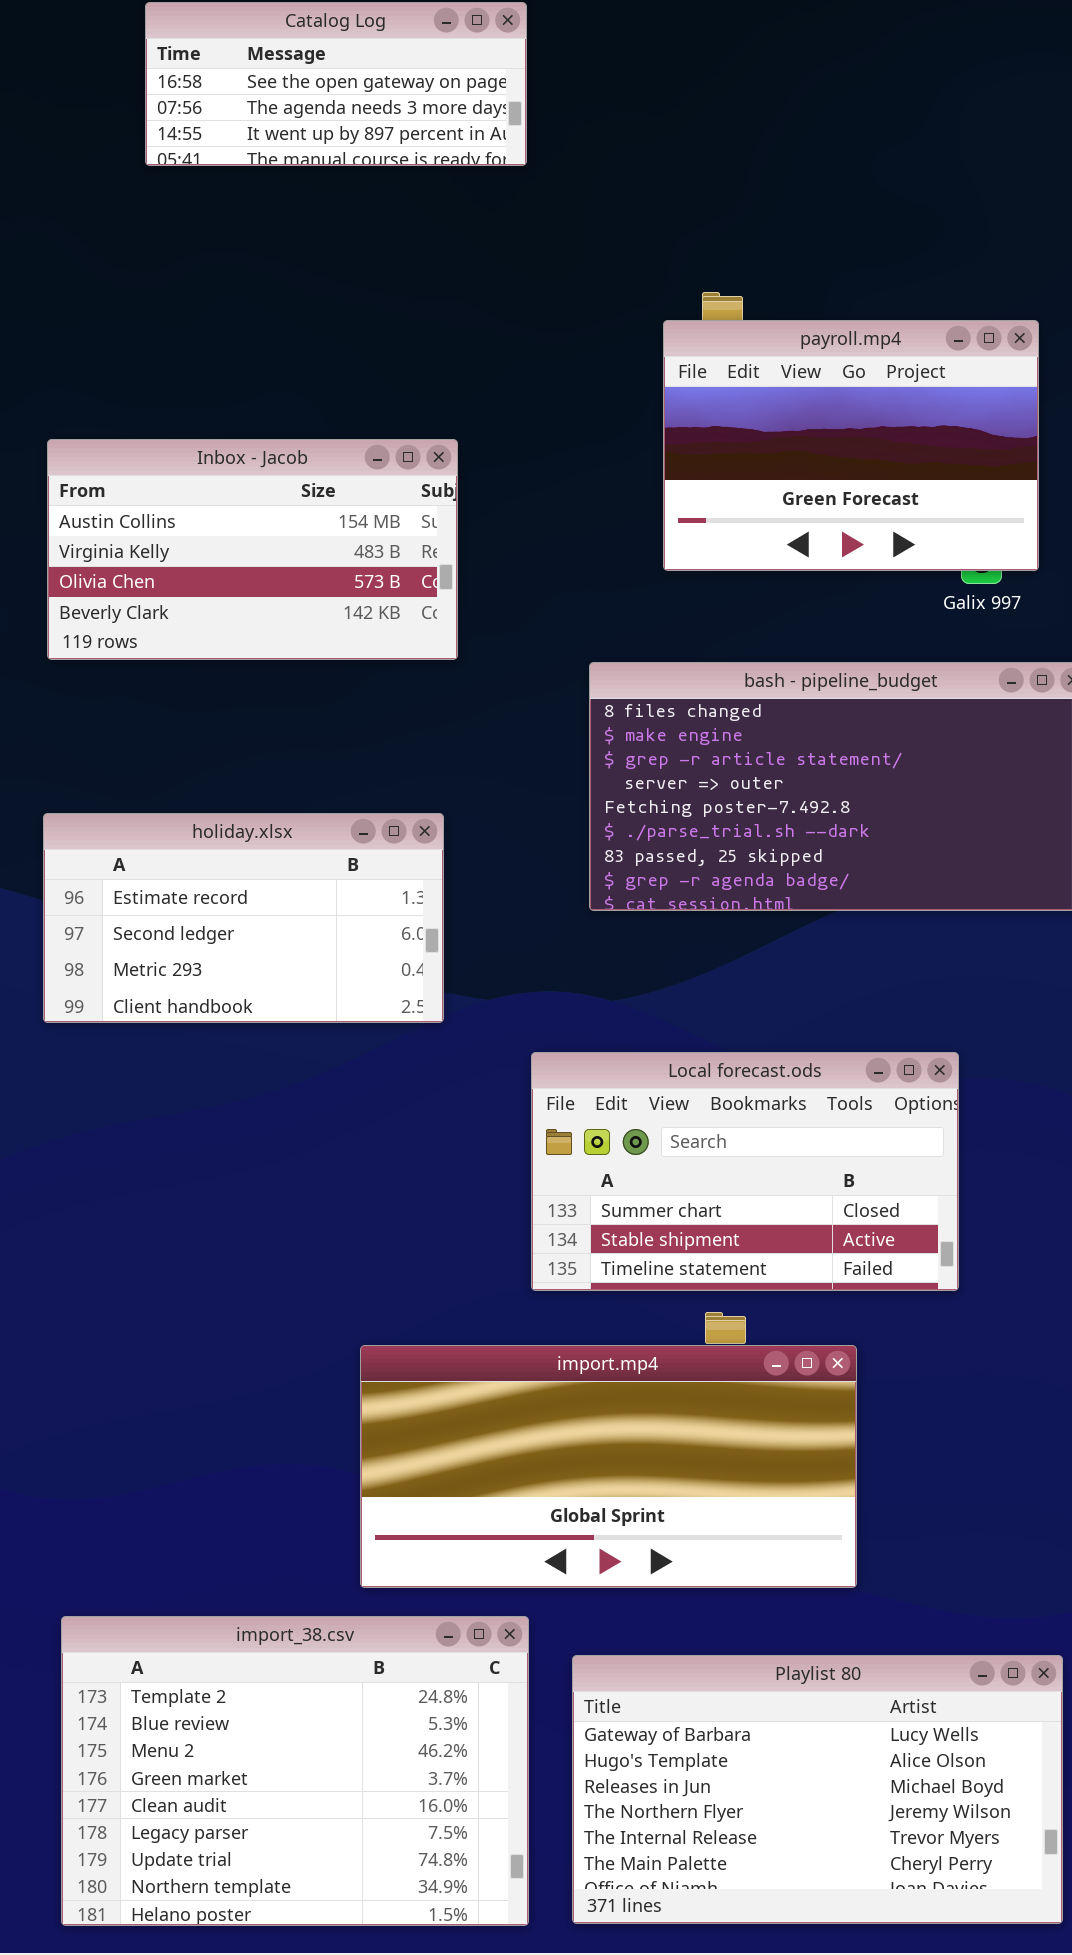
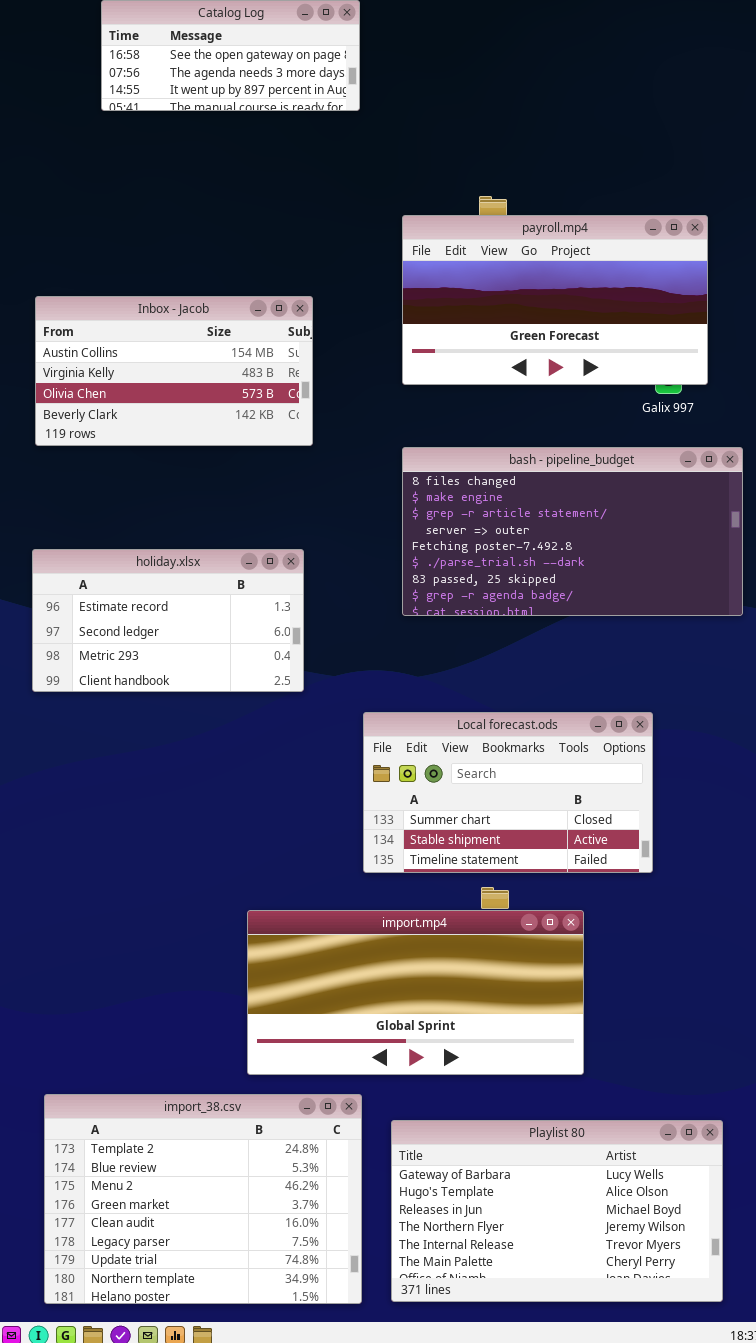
payroll.mp4: [663,320,1039,571] -> [402,215,708,385], resized

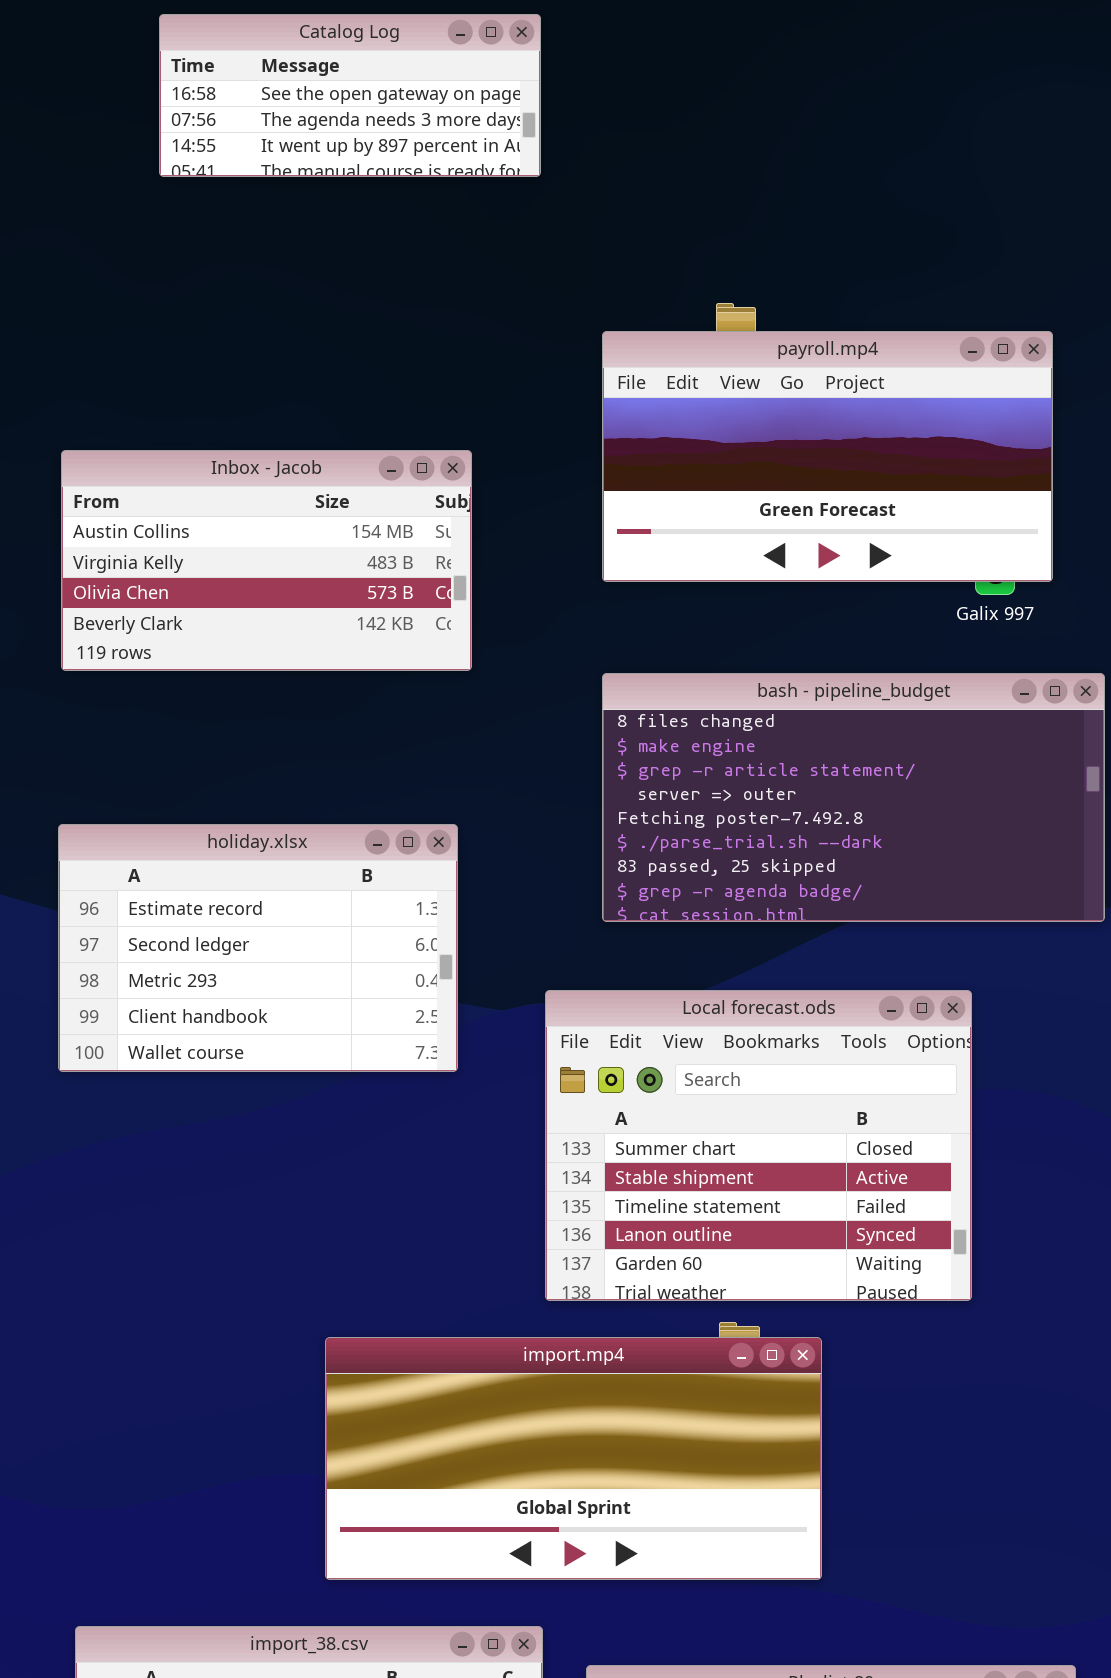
holiday.xlsx: [32,549,304,692] -> [58,824,458,1072], resized
Local forecast.ods: [363,712,653,873] -> [545,990,972,1301], resized
import.mp4: [247,910,584,1075] -> [325,1337,822,1580], moved

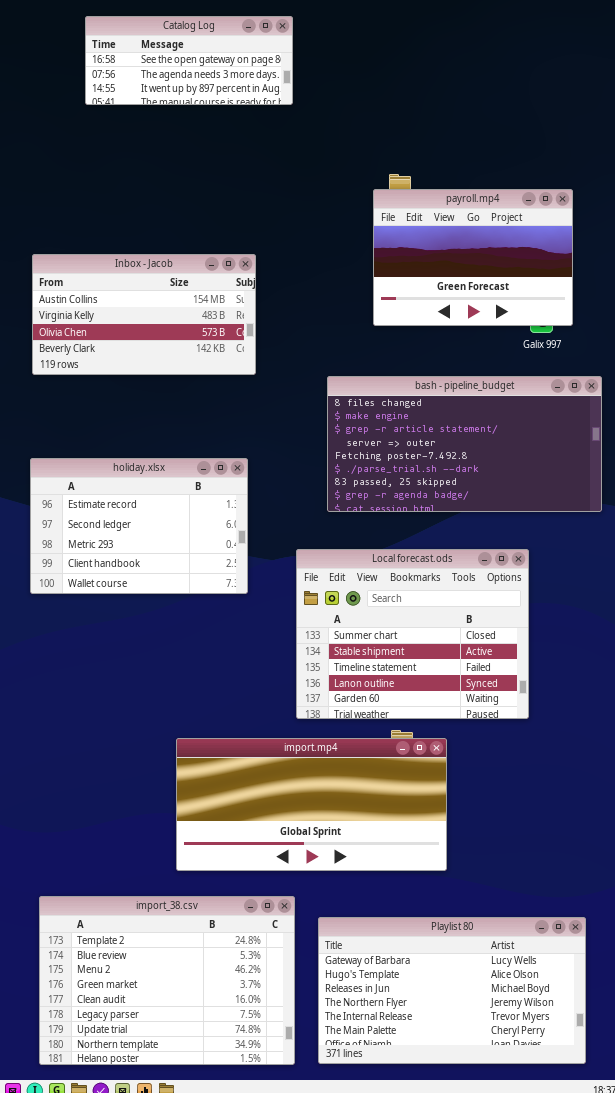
payroll.mp4: [602,331,1053,582] -> [373,189,573,326], resized

